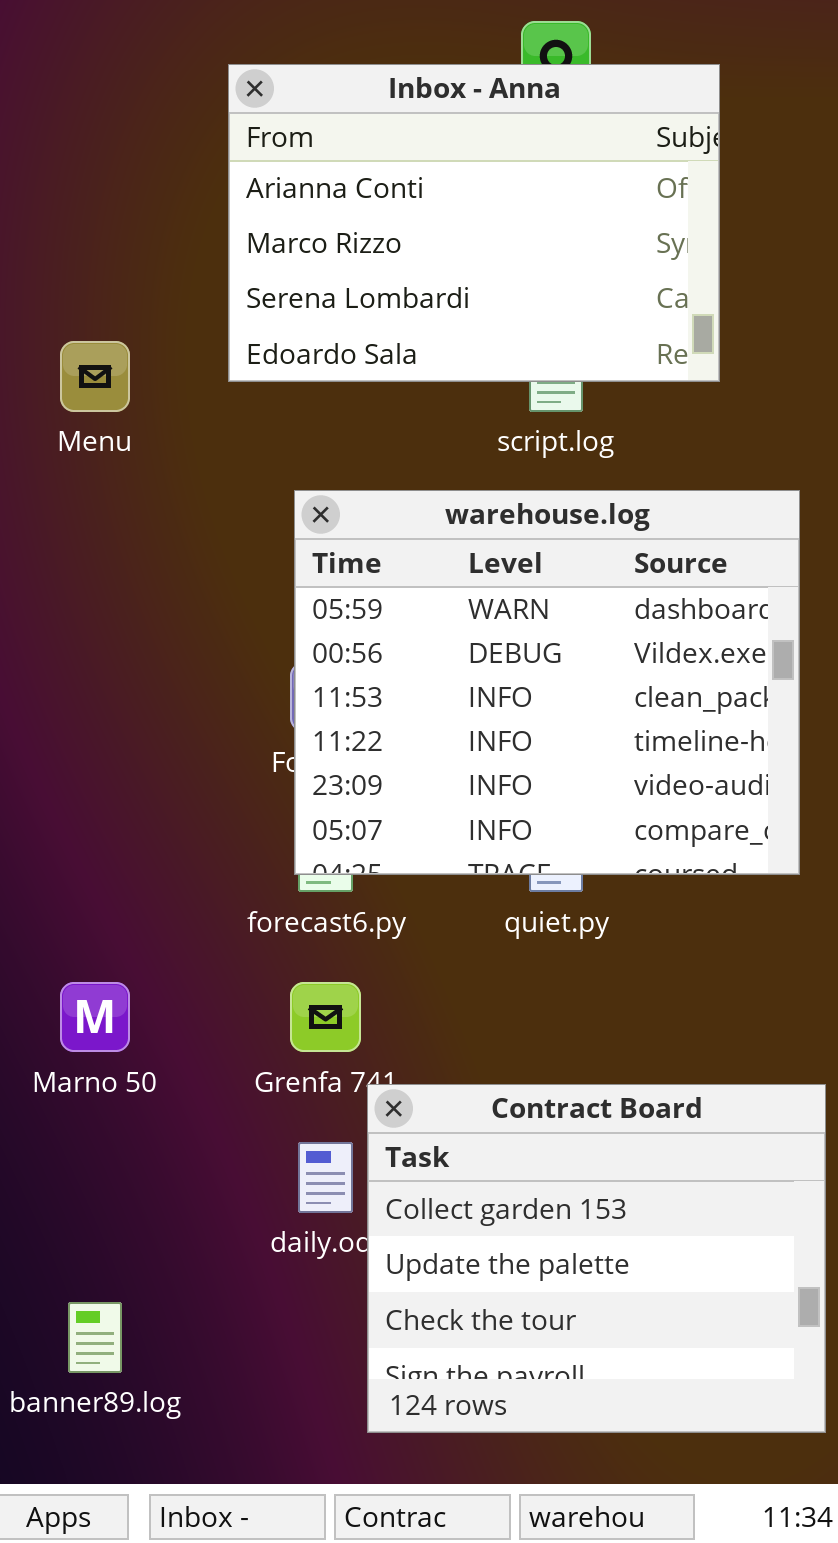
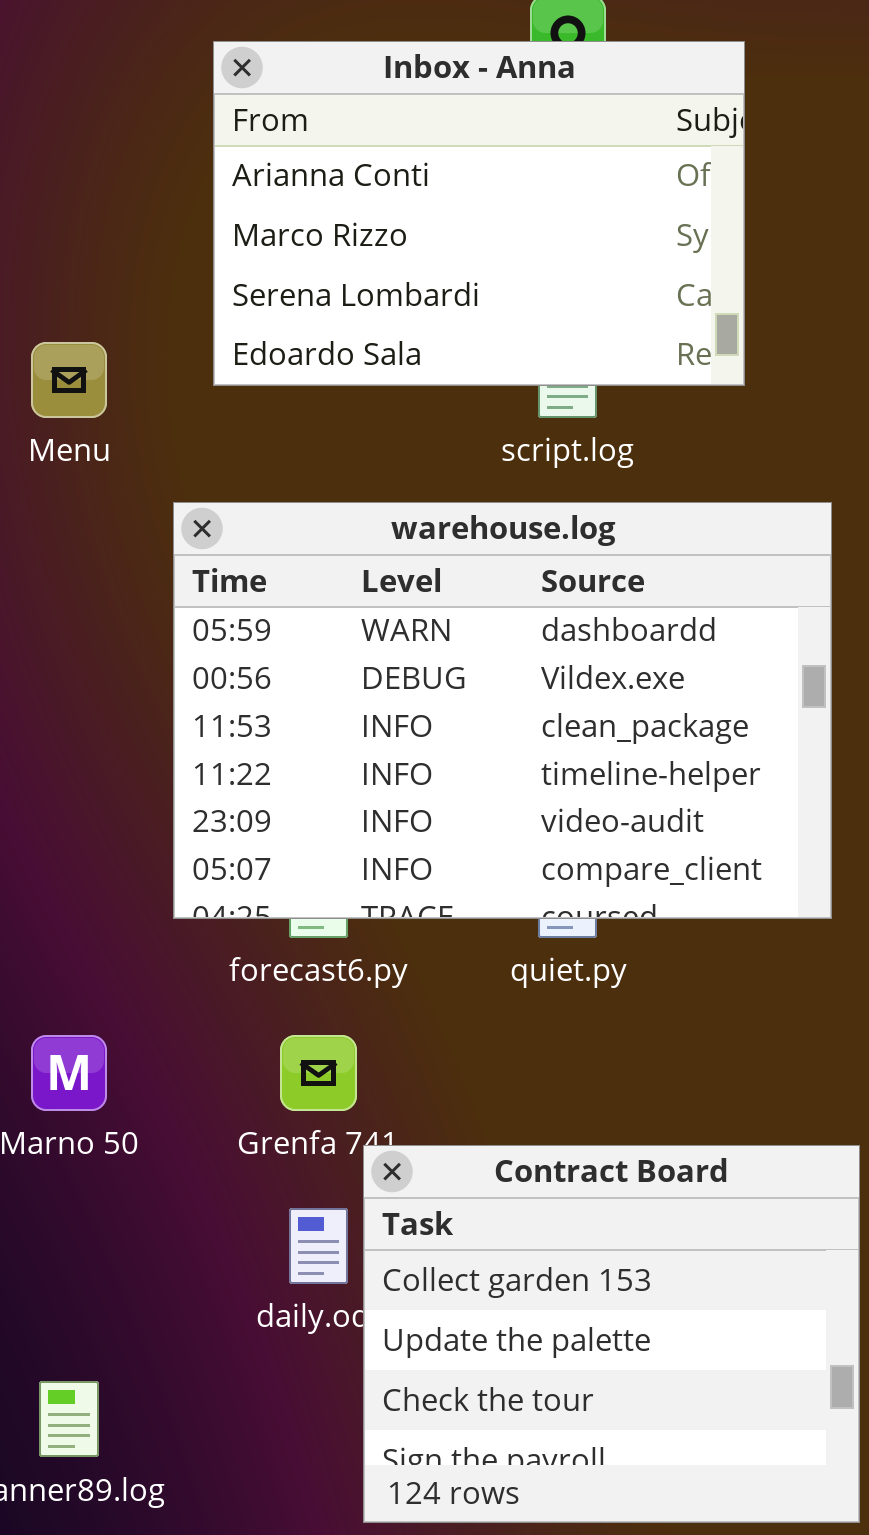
warehouse.log: [294,490,800,875] -> [173,502,832,919], resized

